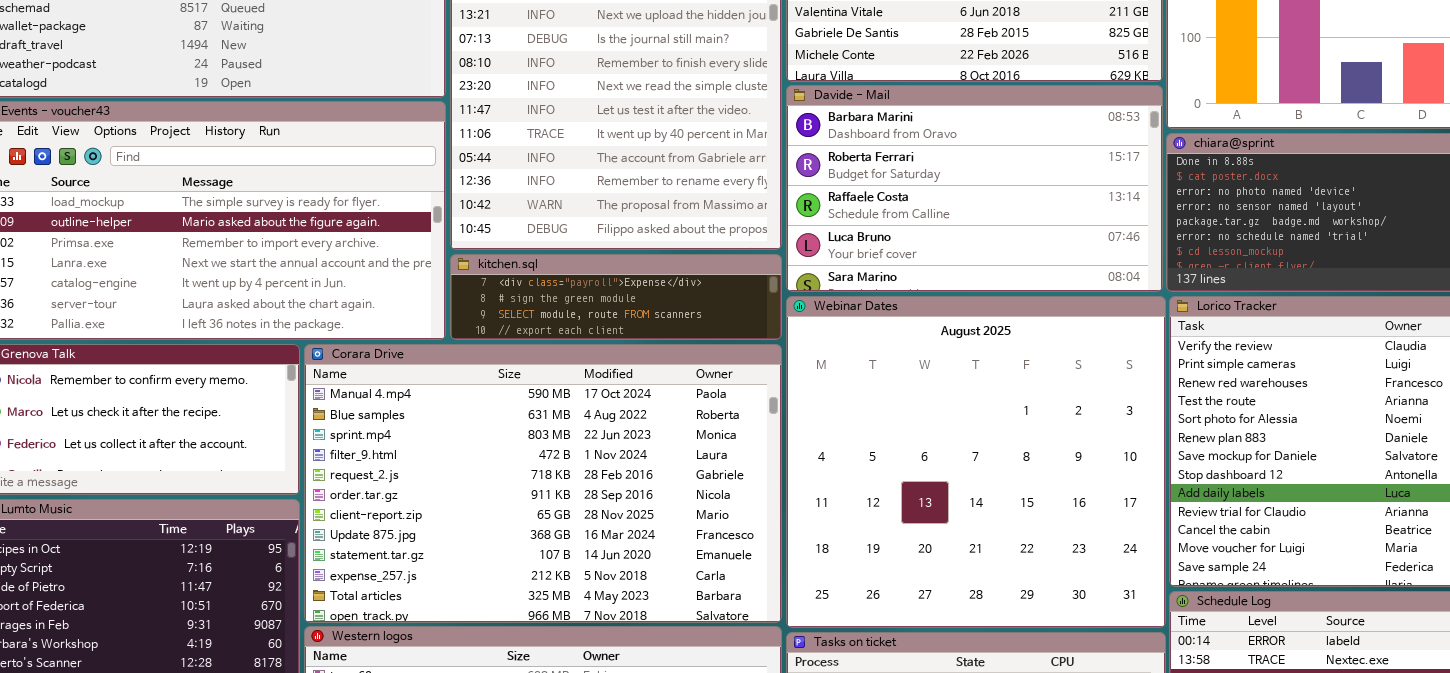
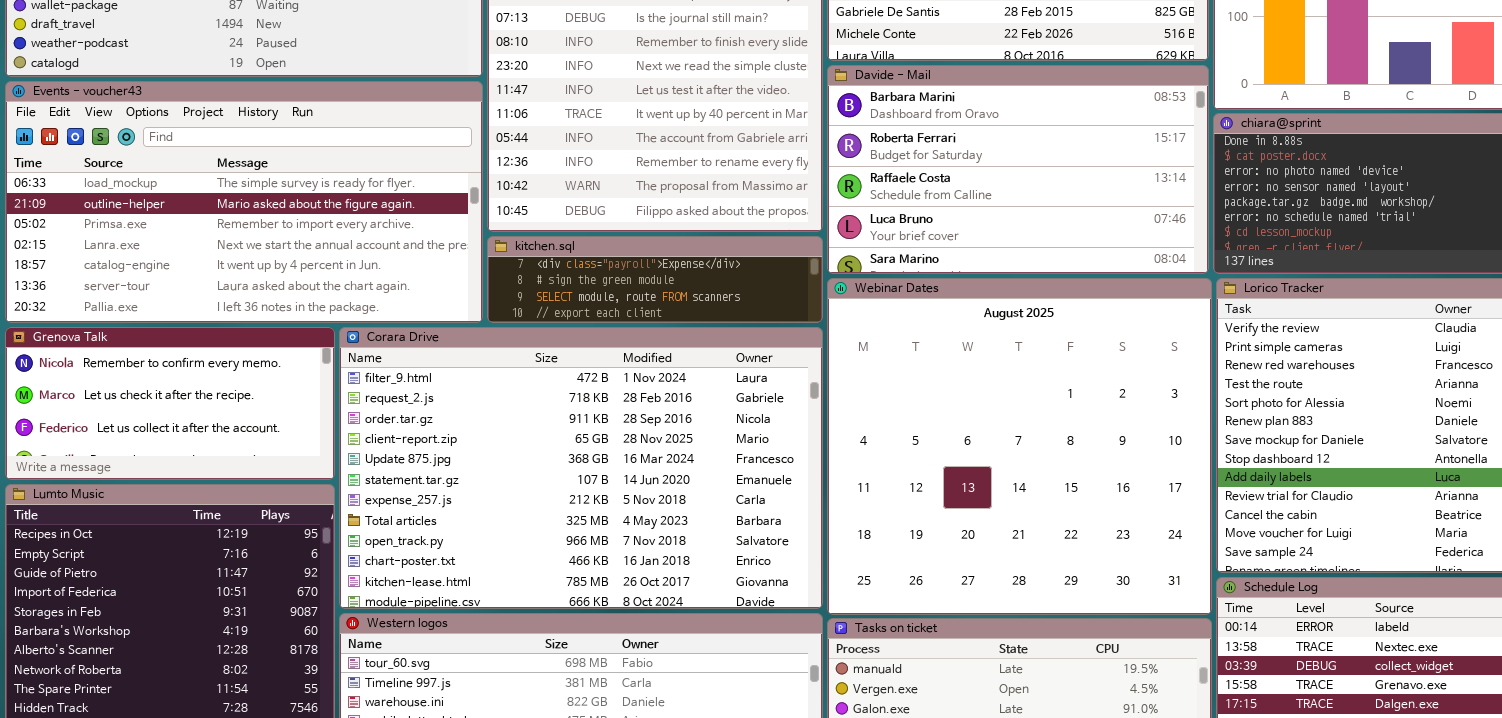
Corara Drive: [304,344,782,623] -> [339,327,823,609], scrolled down 3 rows

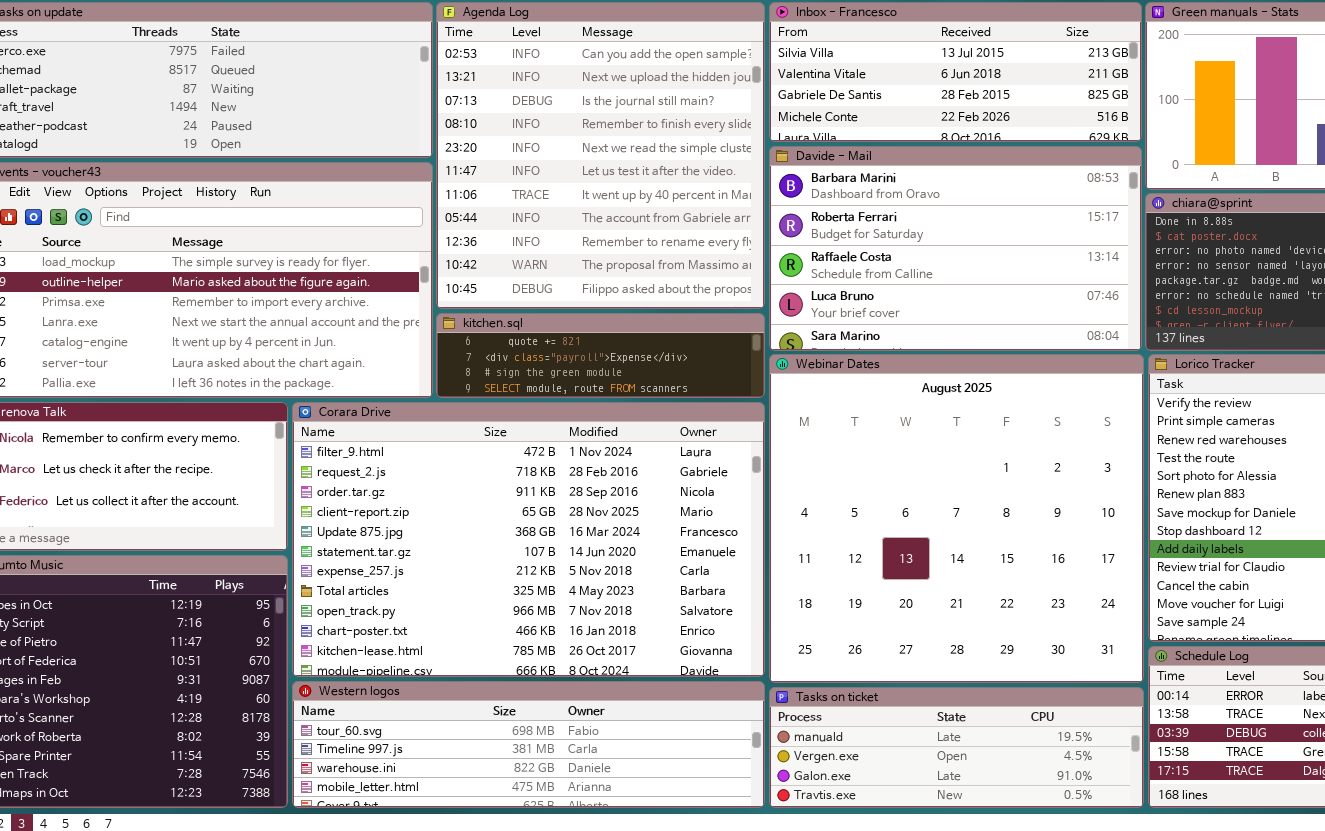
kitchen.sql: [487,236,823,323] -> [436,313,765,398], scrolled up 1 row

